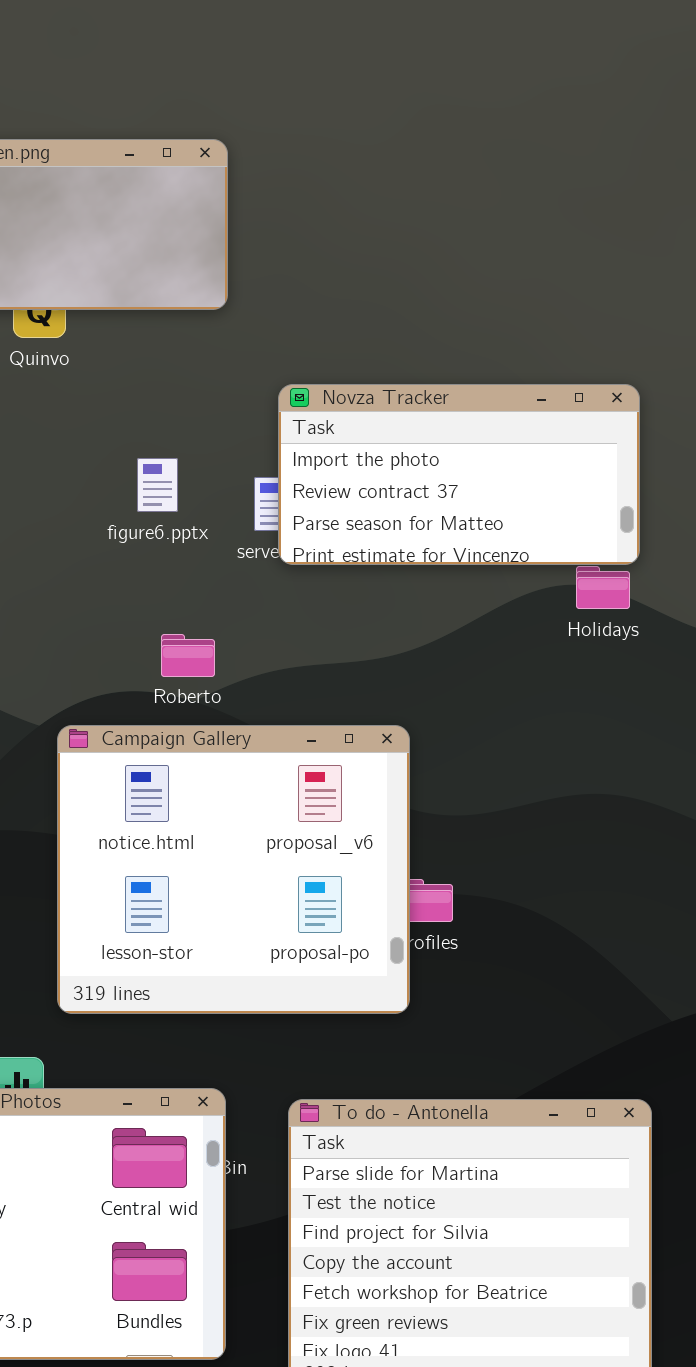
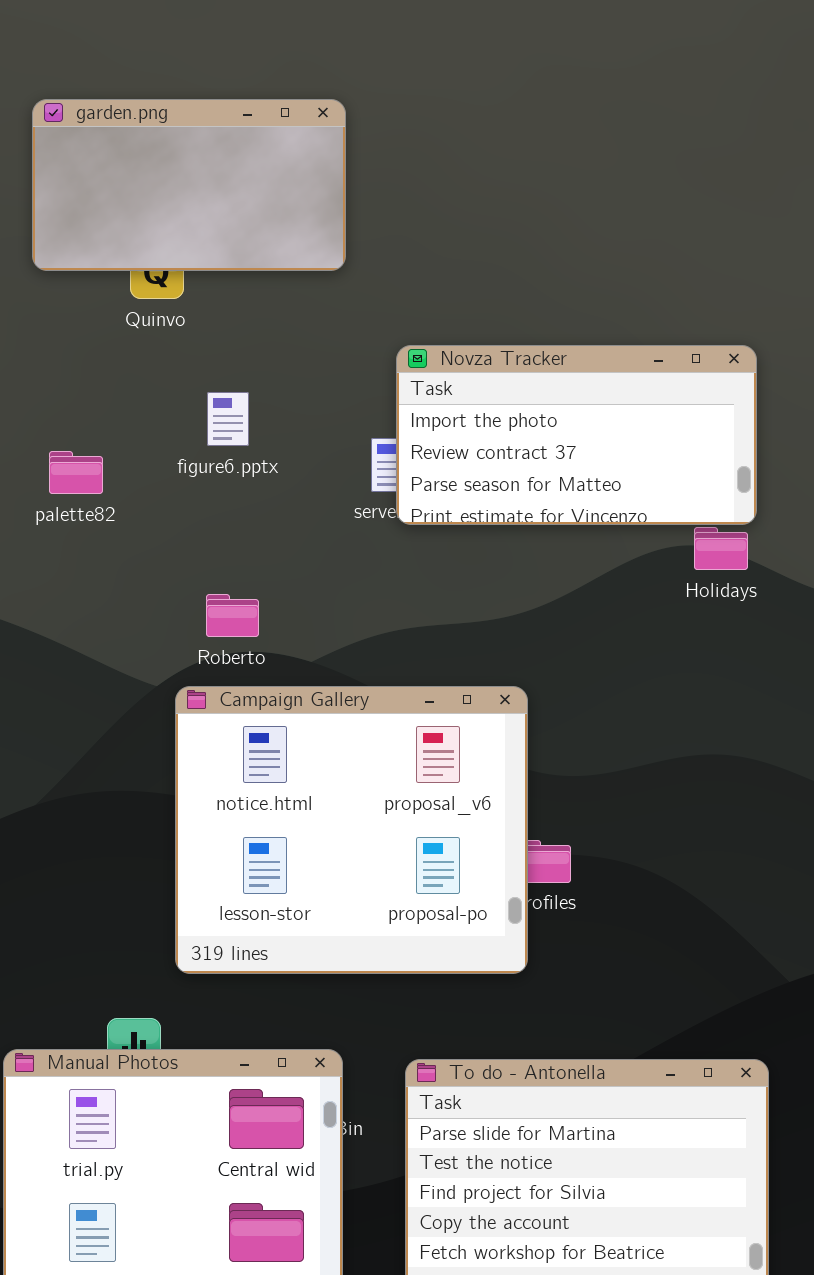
figure6.pptx: [137,458,178,512] -> [207,392,249,446], moved
Roberto: [161,634,215,677] -> [206,594,259,637], moved

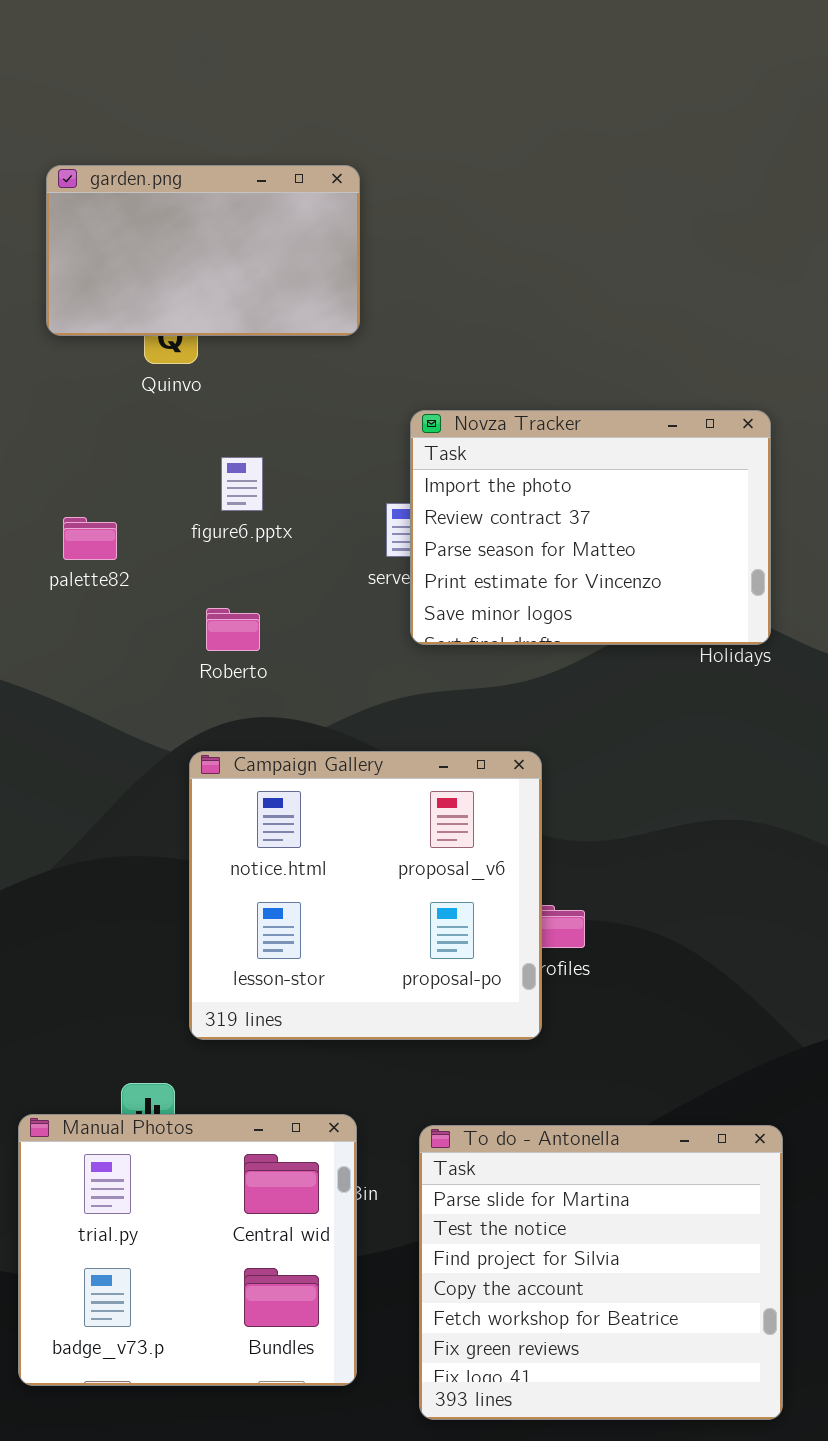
Novza Tracker: [396,345,757,525] -> [410,410,771,645], resized
Roberto: [206,594,259,637] -> [206,608,260,651], moved

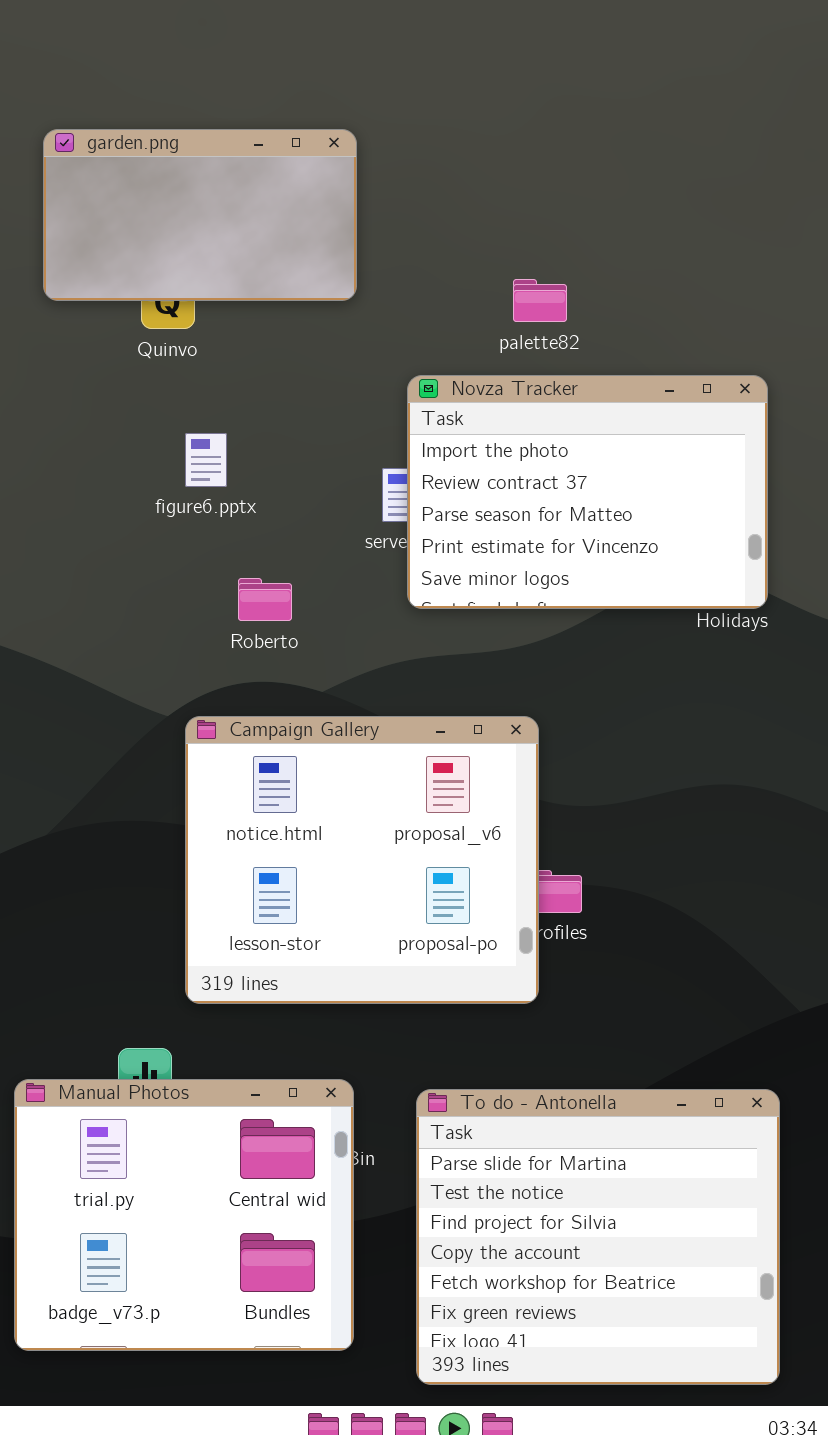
figure6.pptx: [221,457,263,511] -> [185,433,227,487], moved
palette82: [63,517,117,560] -> [513,279,567,322], moved
Roberto: [206,608,260,651] -> [238,578,292,621], moved

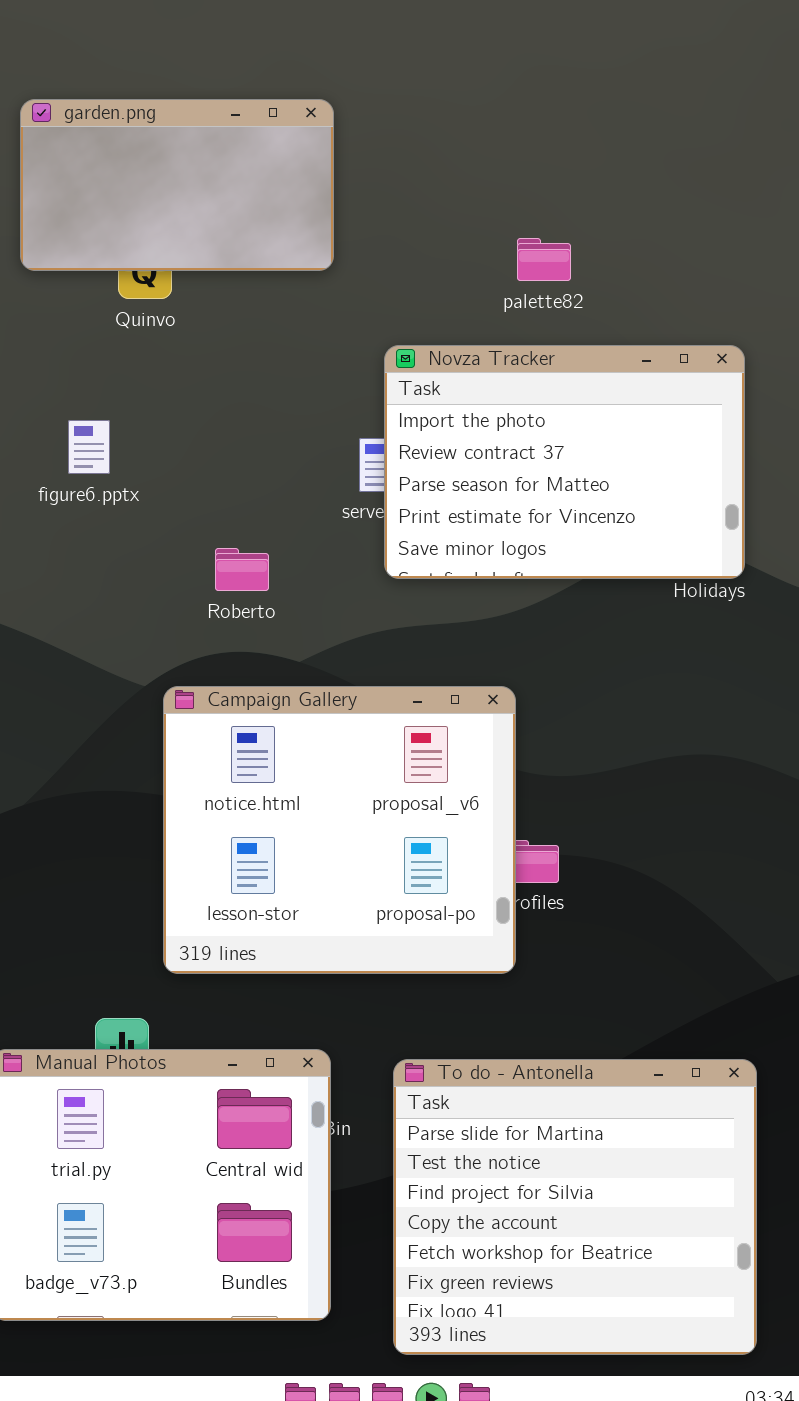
palette82: [513,279,567,322] -> [517,238,571,281], moved
figure6.pptx: [185,433,227,487] -> [68,420,110,474], moved

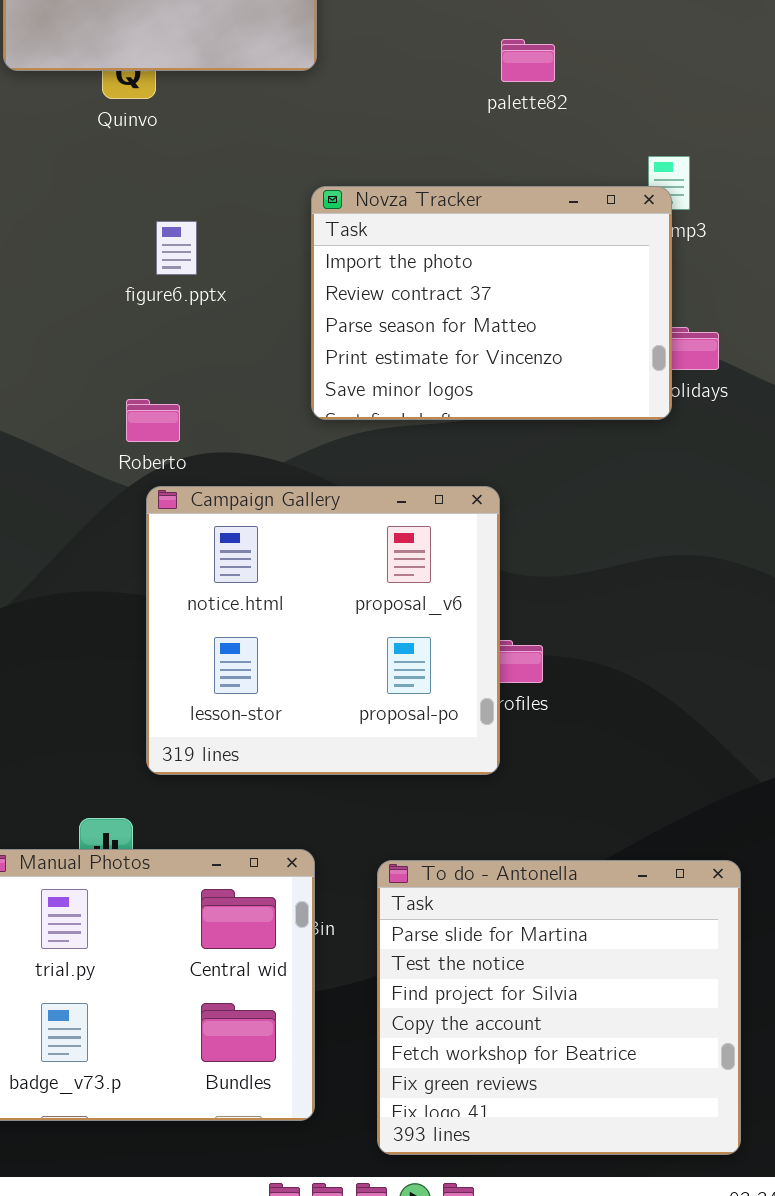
Novza Tracker: [384,345,745,579] -> [311,186,672,420], moved
figure6.pptx: [68,420,110,474] -> [156,221,197,275], moved
Roberto: [215,548,269,591] -> [126,399,180,442], moved

